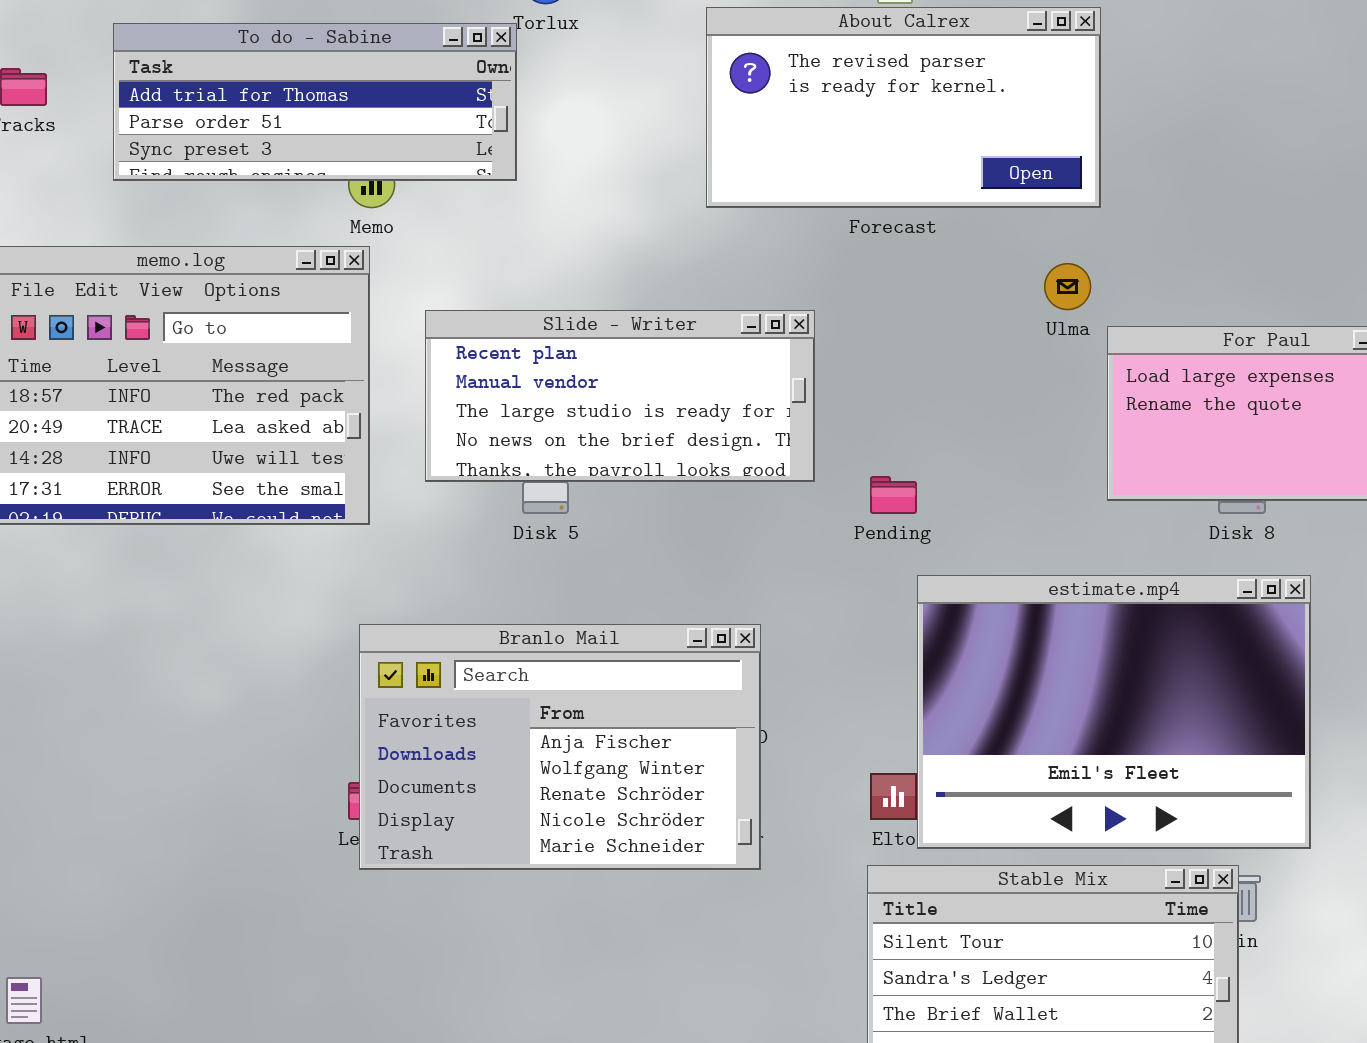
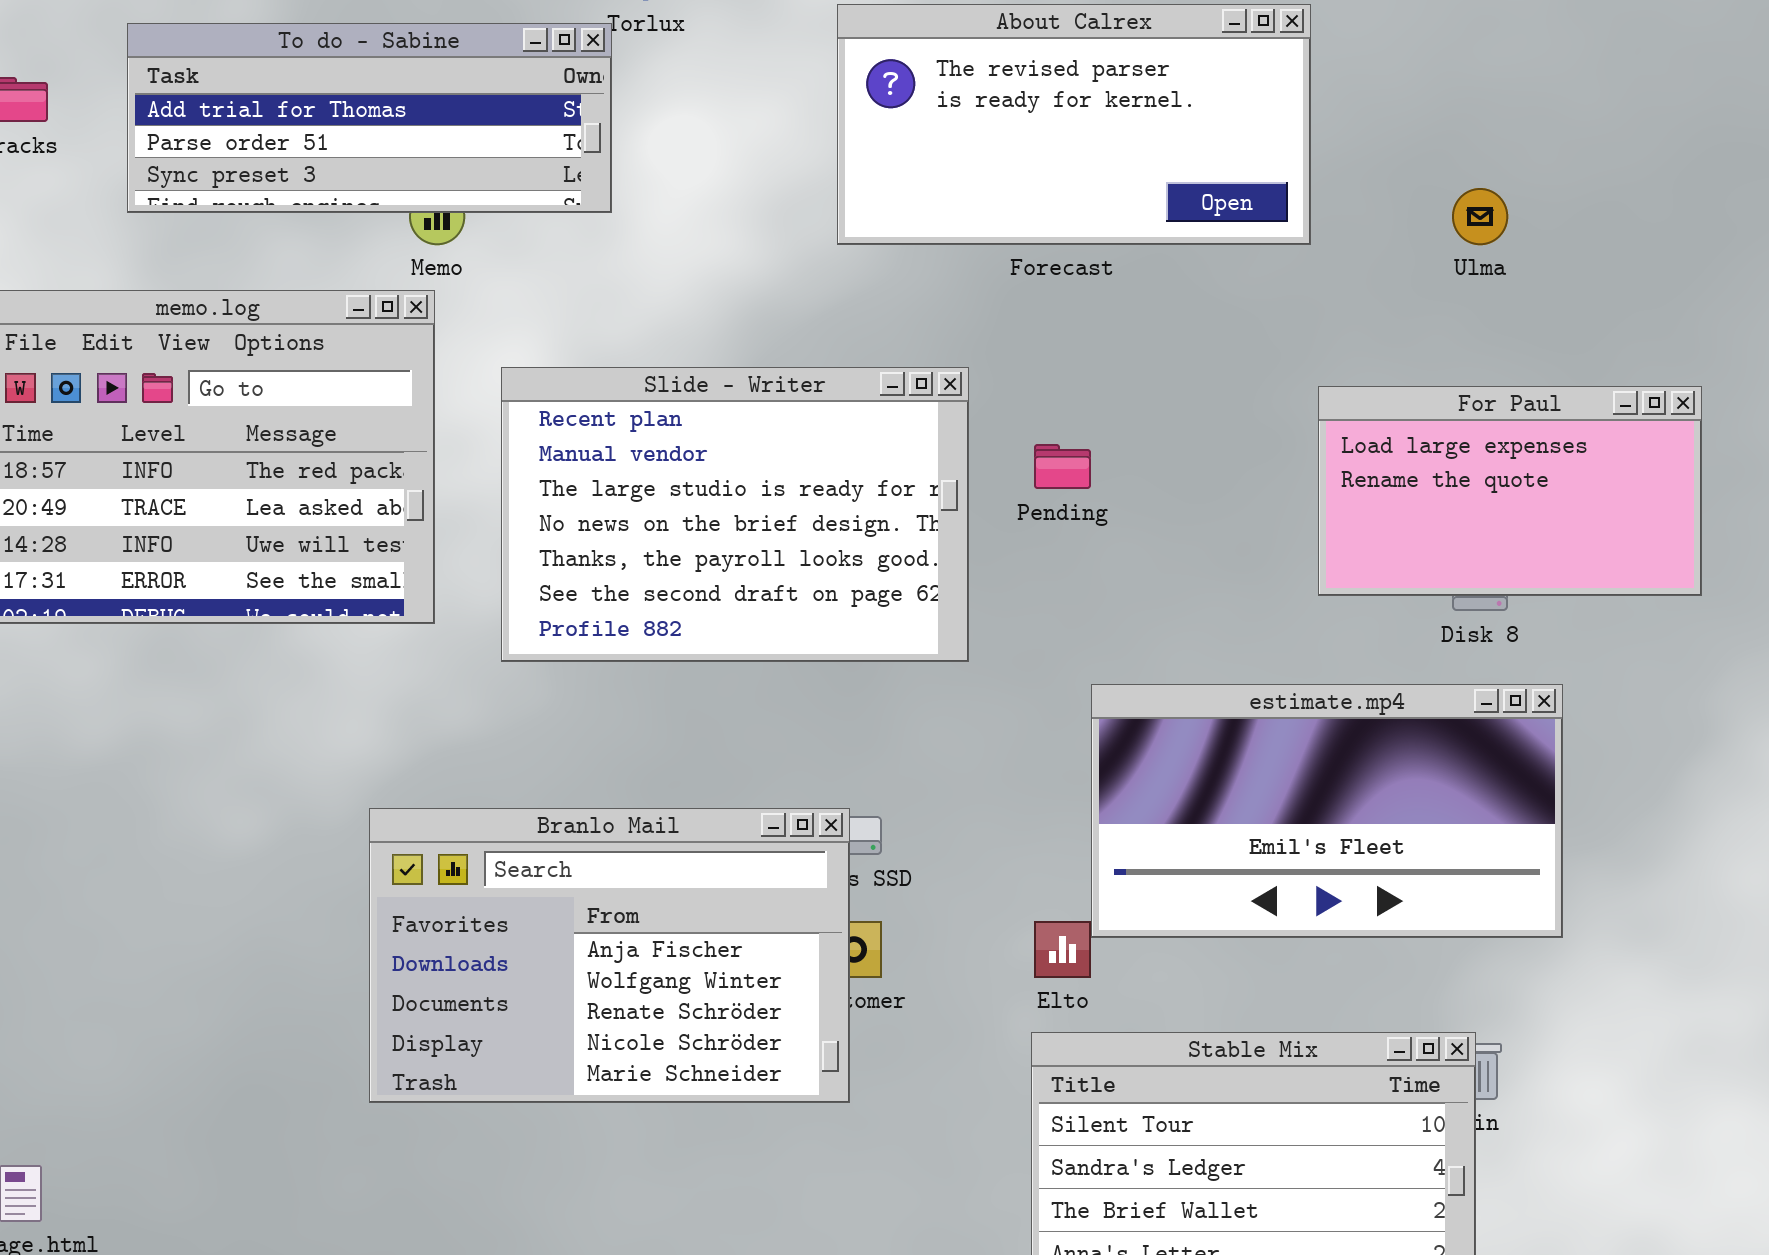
Ulma: [1044,263,1091,310] -> [1452,188,1508,245], moved
Slide - Writer: [425,310,815,482] -> [501,367,969,662], resized
Pending: [870,476,917,514] -> [1034,444,1091,489], moved
estimate.mp4: [917,575,1311,849] -> [1091,684,1563,938], resized
Branlo Mail: [359,624,761,870] -> [369,808,850,1103], moved

